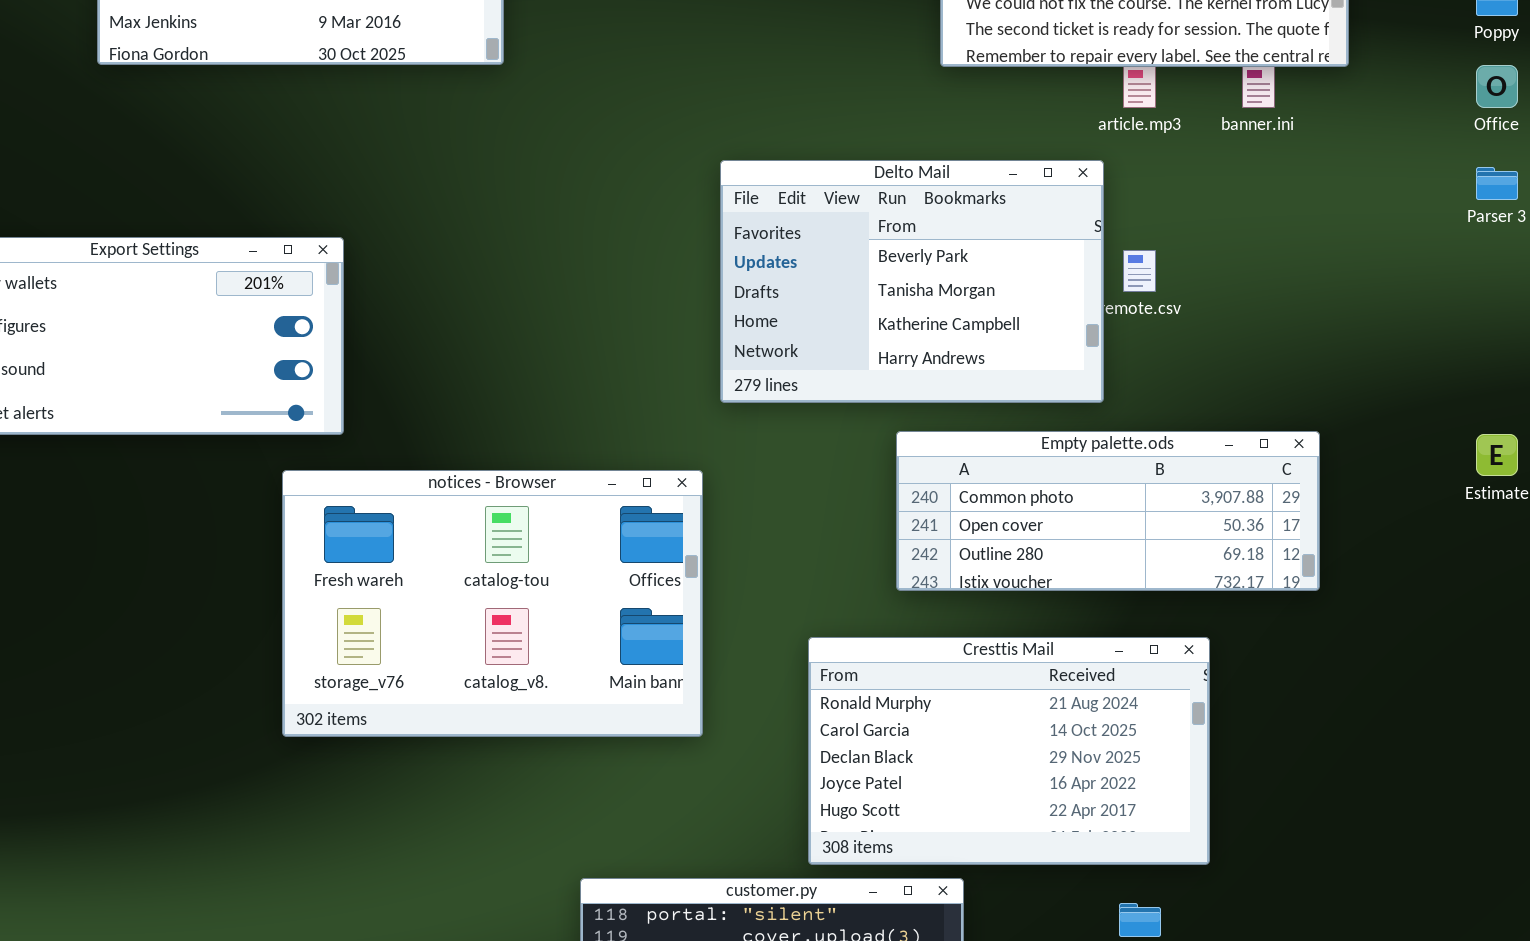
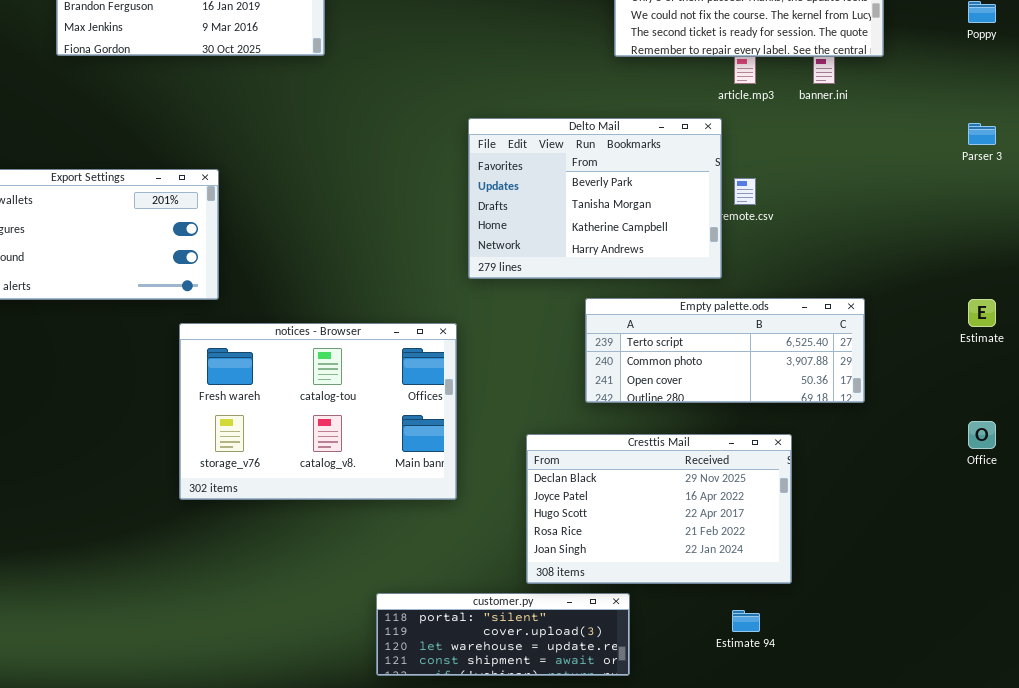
Office: [1476,65,1518,108] -> [968,421,996,449], moved
Empty palette.ods: [896,431,1320,591] -> [585,298,865,403], scrolled up 1 row
Cresttis Mail: [808,637,1210,865] -> [526,434,792,584], scrolled down 2 rows

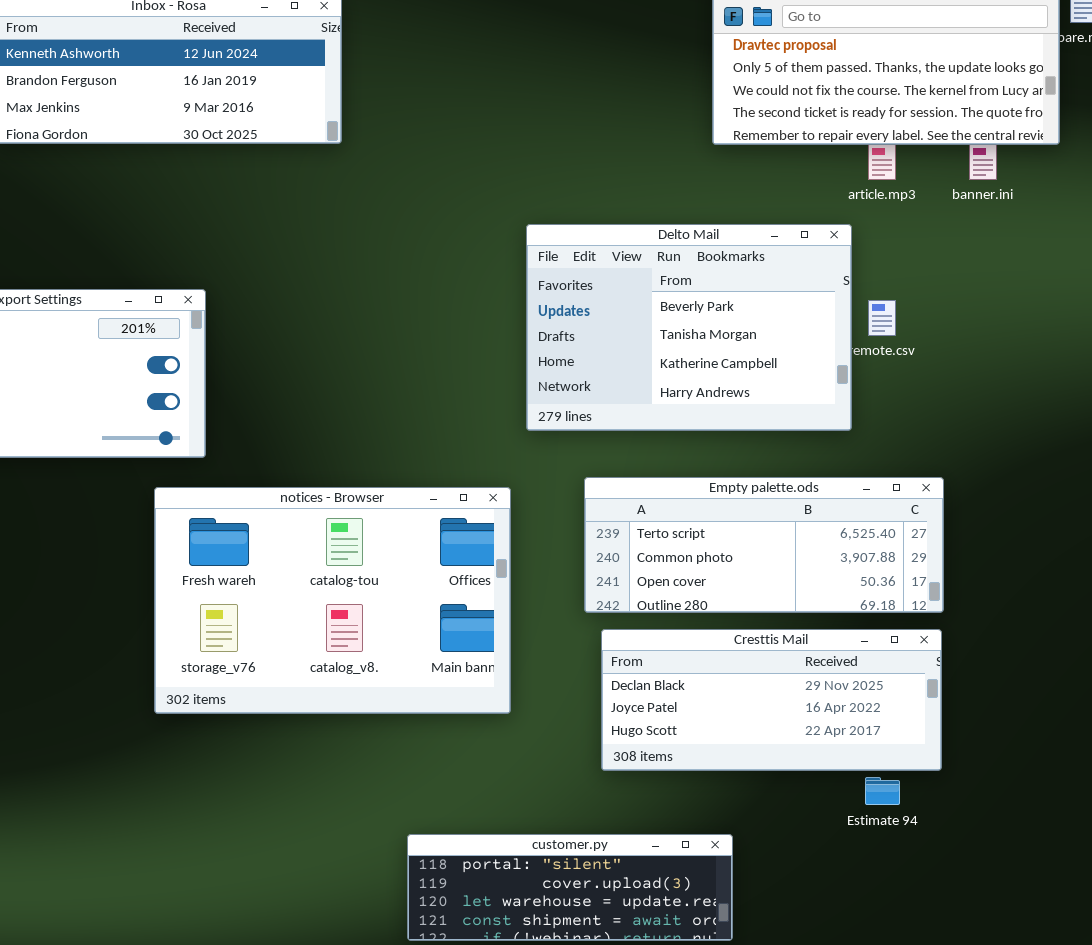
Empty palette.ods: [585,298,865,403] -> [584,477,944,613], moved
Cresttis Mail: [526,434,792,584] -> [601,629,942,771], resized
Estimate 94: [732,610,760,632] -> [865,777,900,805], moved

